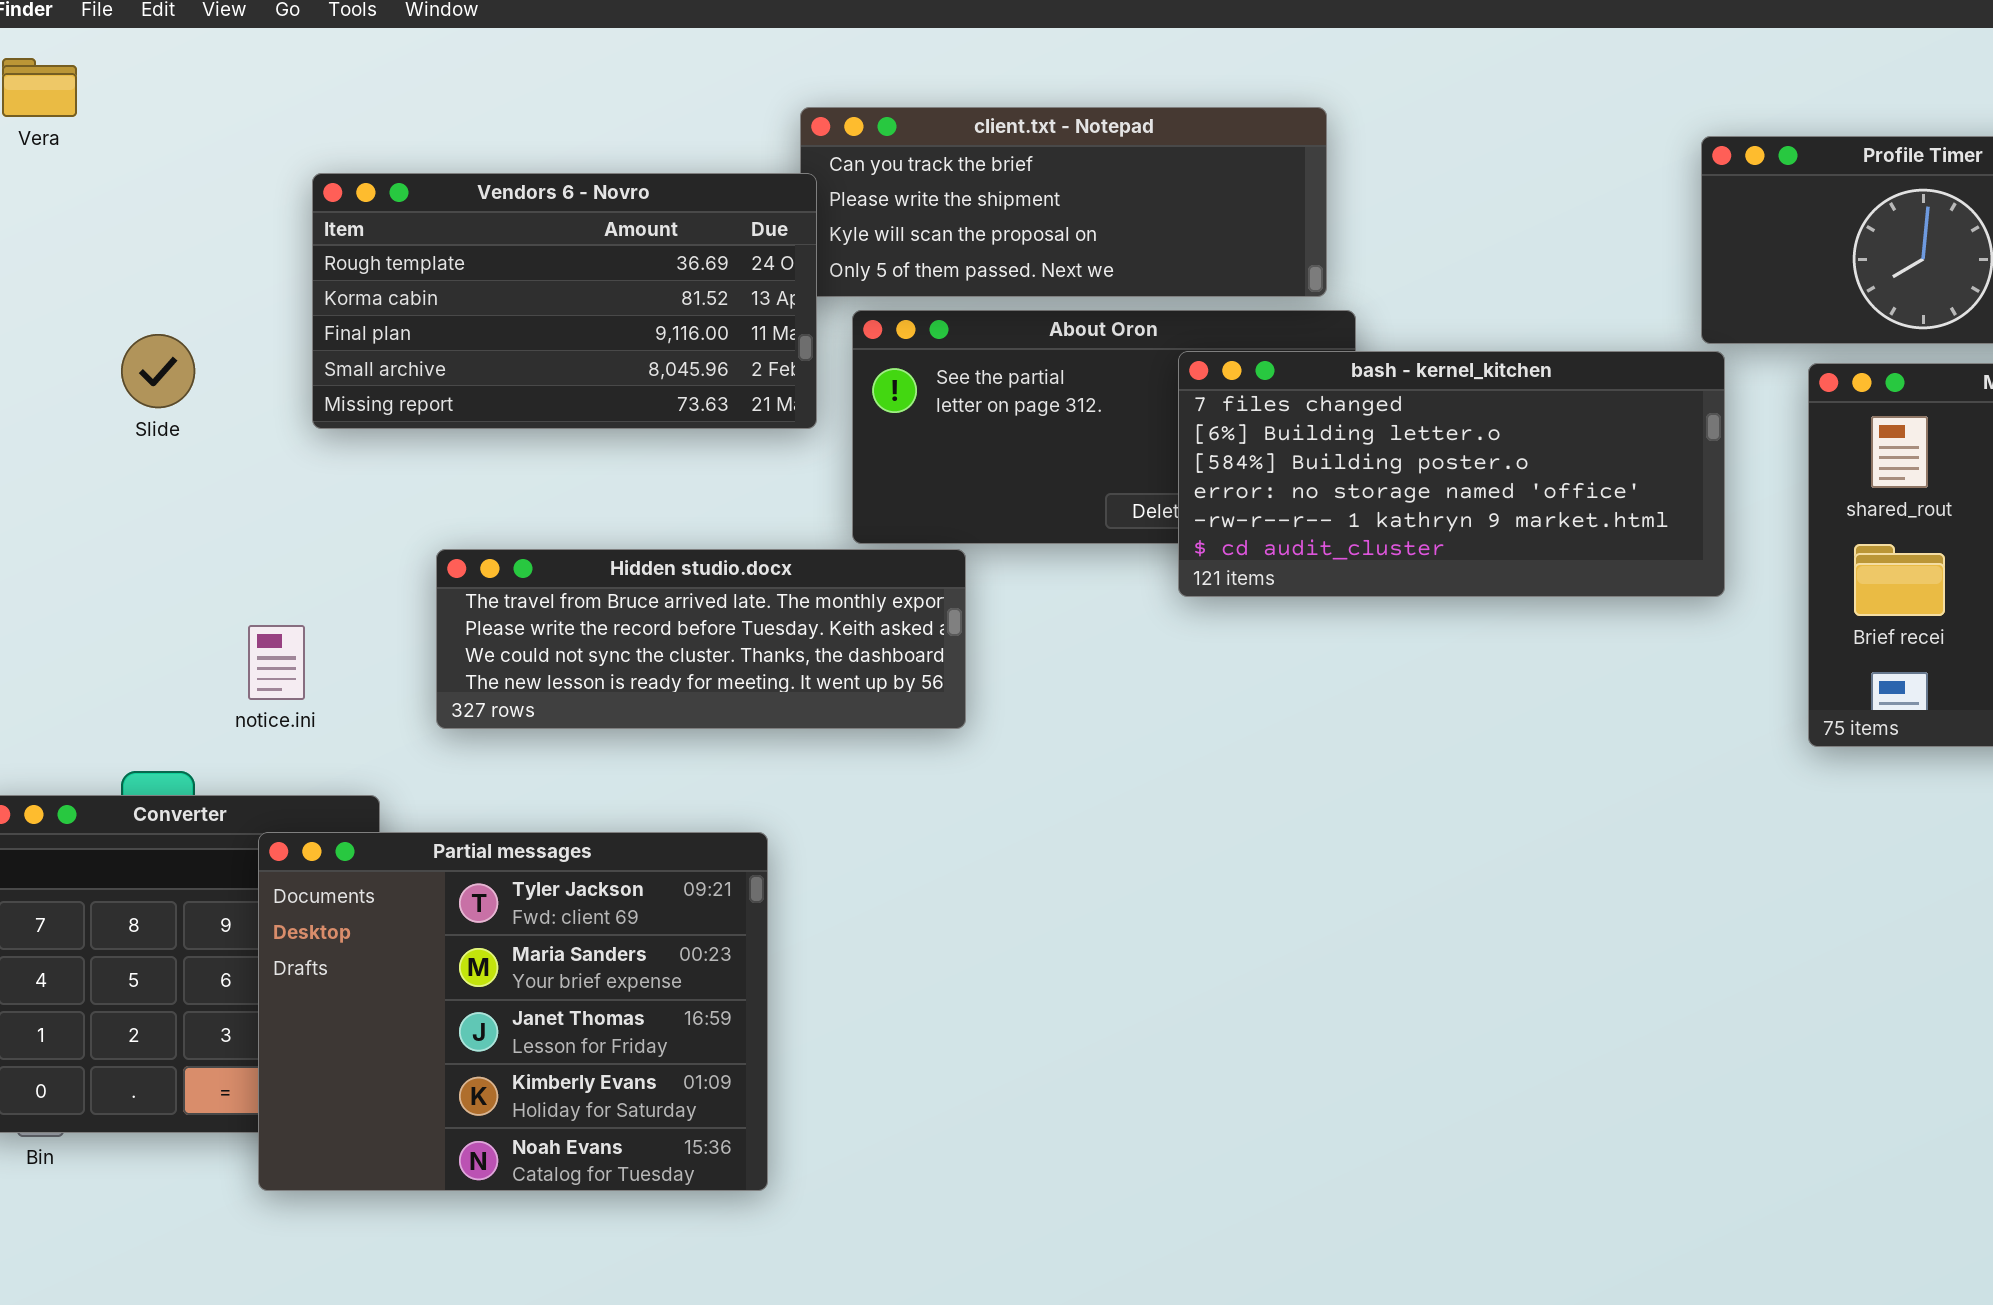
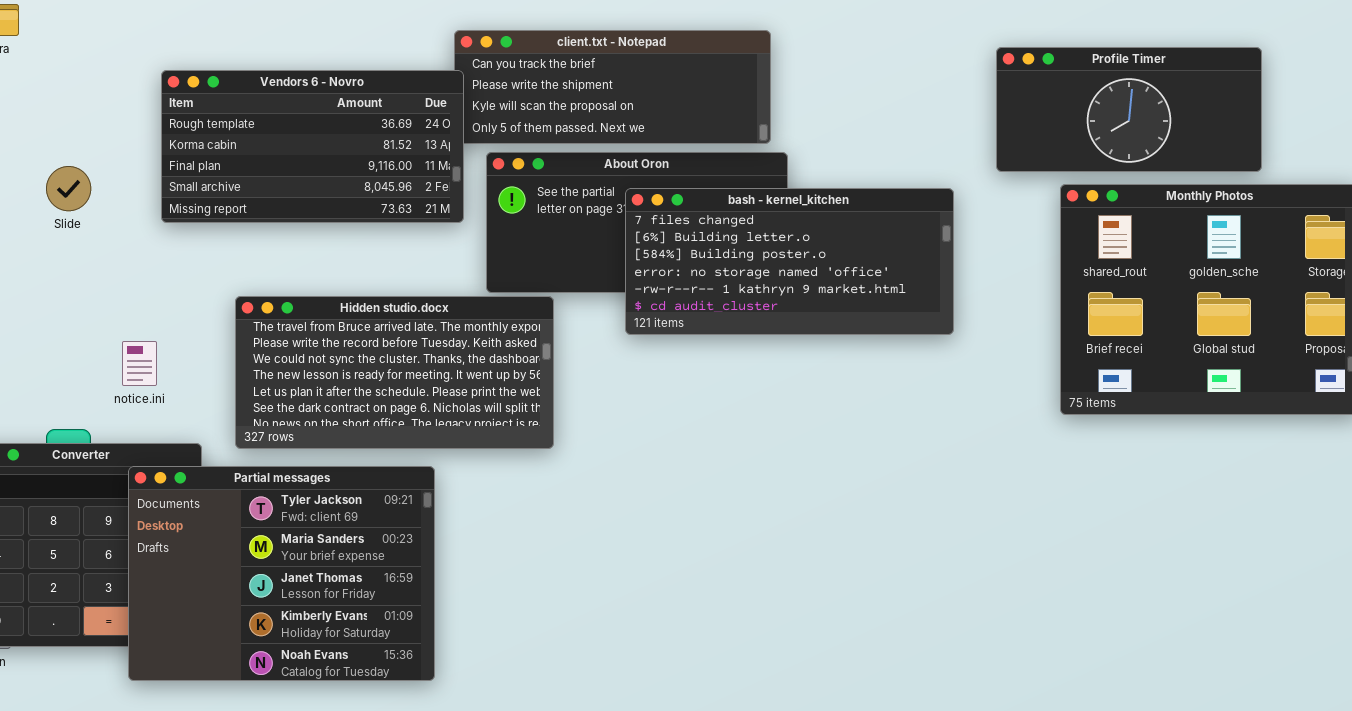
bash - kernel_kitchen: [1178,351,1725,597] -> [625,188,954,335], moved
Hidden studio.docx: [436,549,966,729] -> [235,296,554,449], resized

